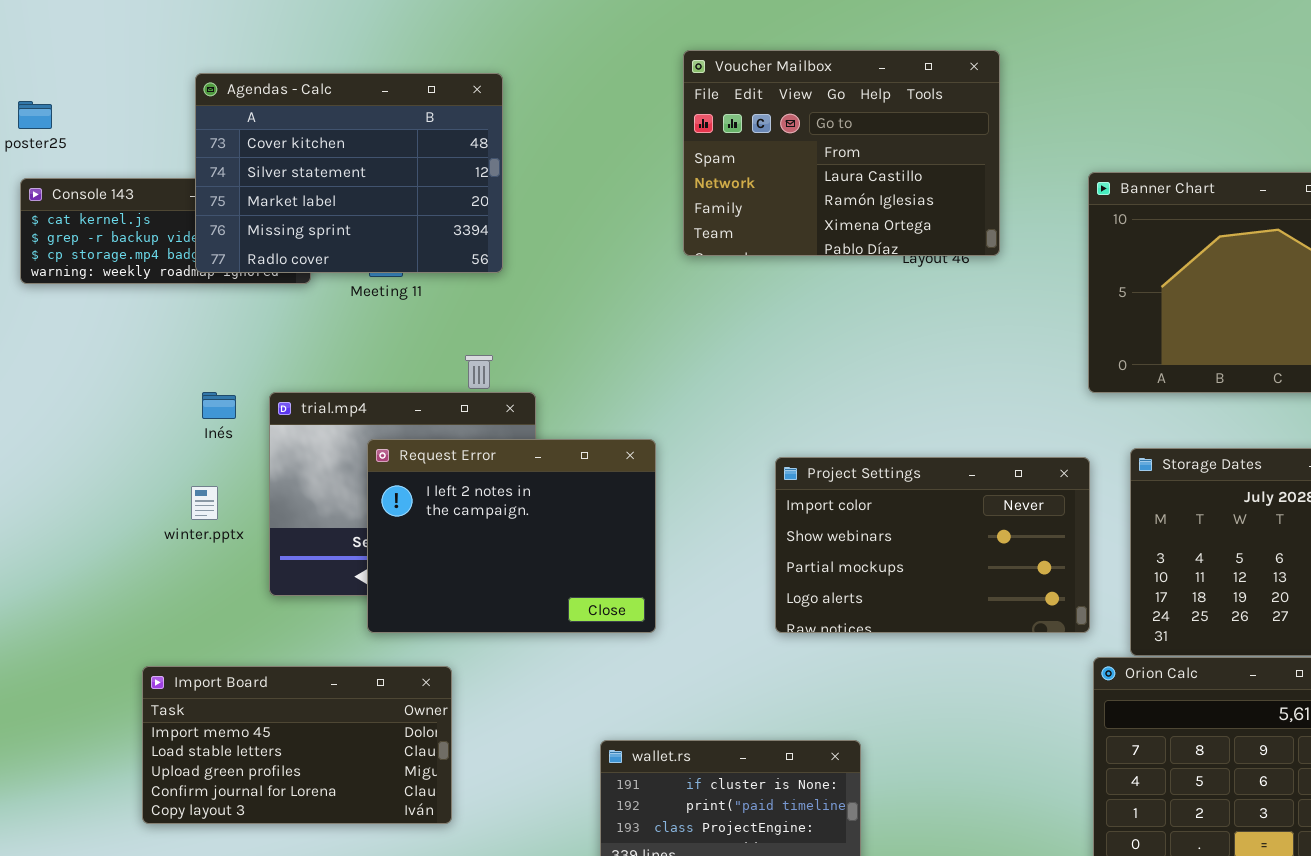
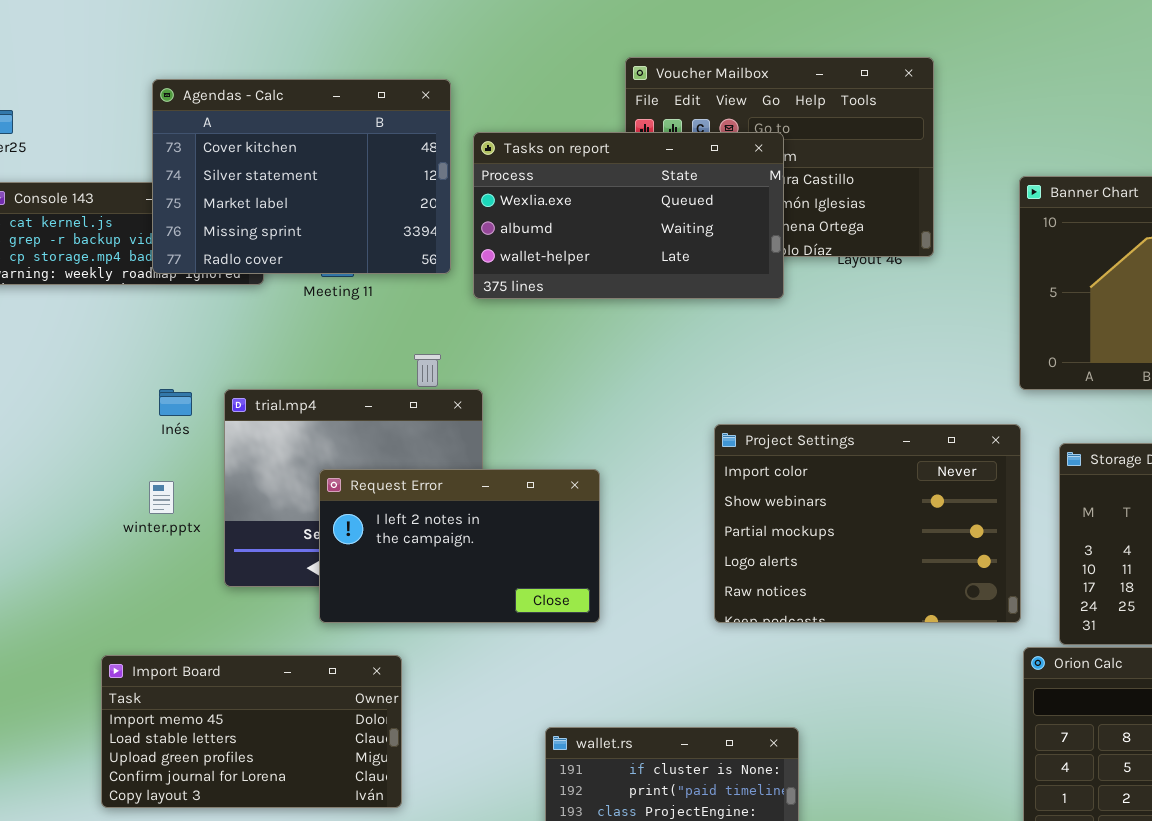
Tasks on report: none -> [473,132,784,299], opened
Request Error: [367,439,656,633] -> [319,469,600,623], resized
Project Settings: [775,457,1090,633] -> [714,424,1021,623], resized

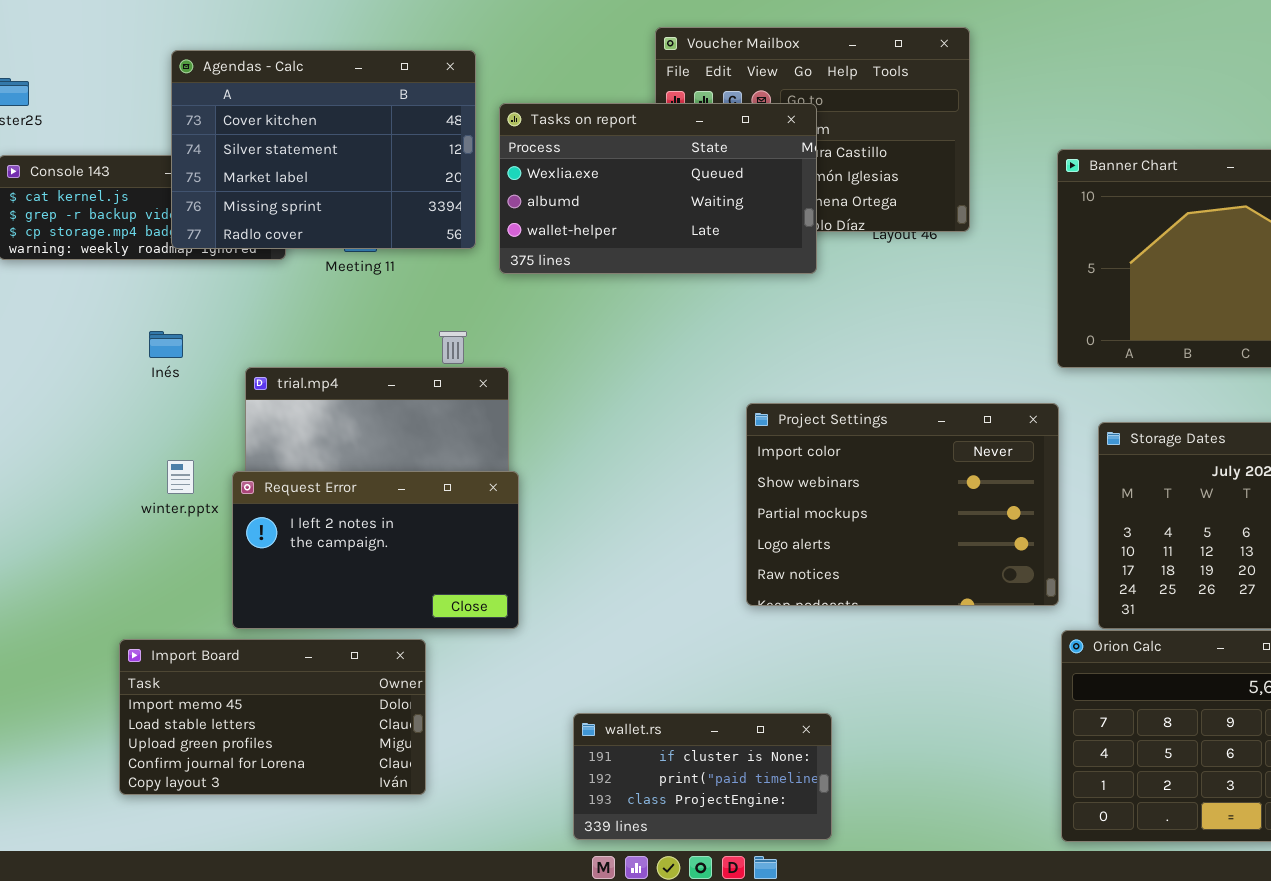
Inés: [159,389,192,416] -> [149,331,183,358], moved
Request Error: [319,469,600,623] -> [232,471,519,629], moved

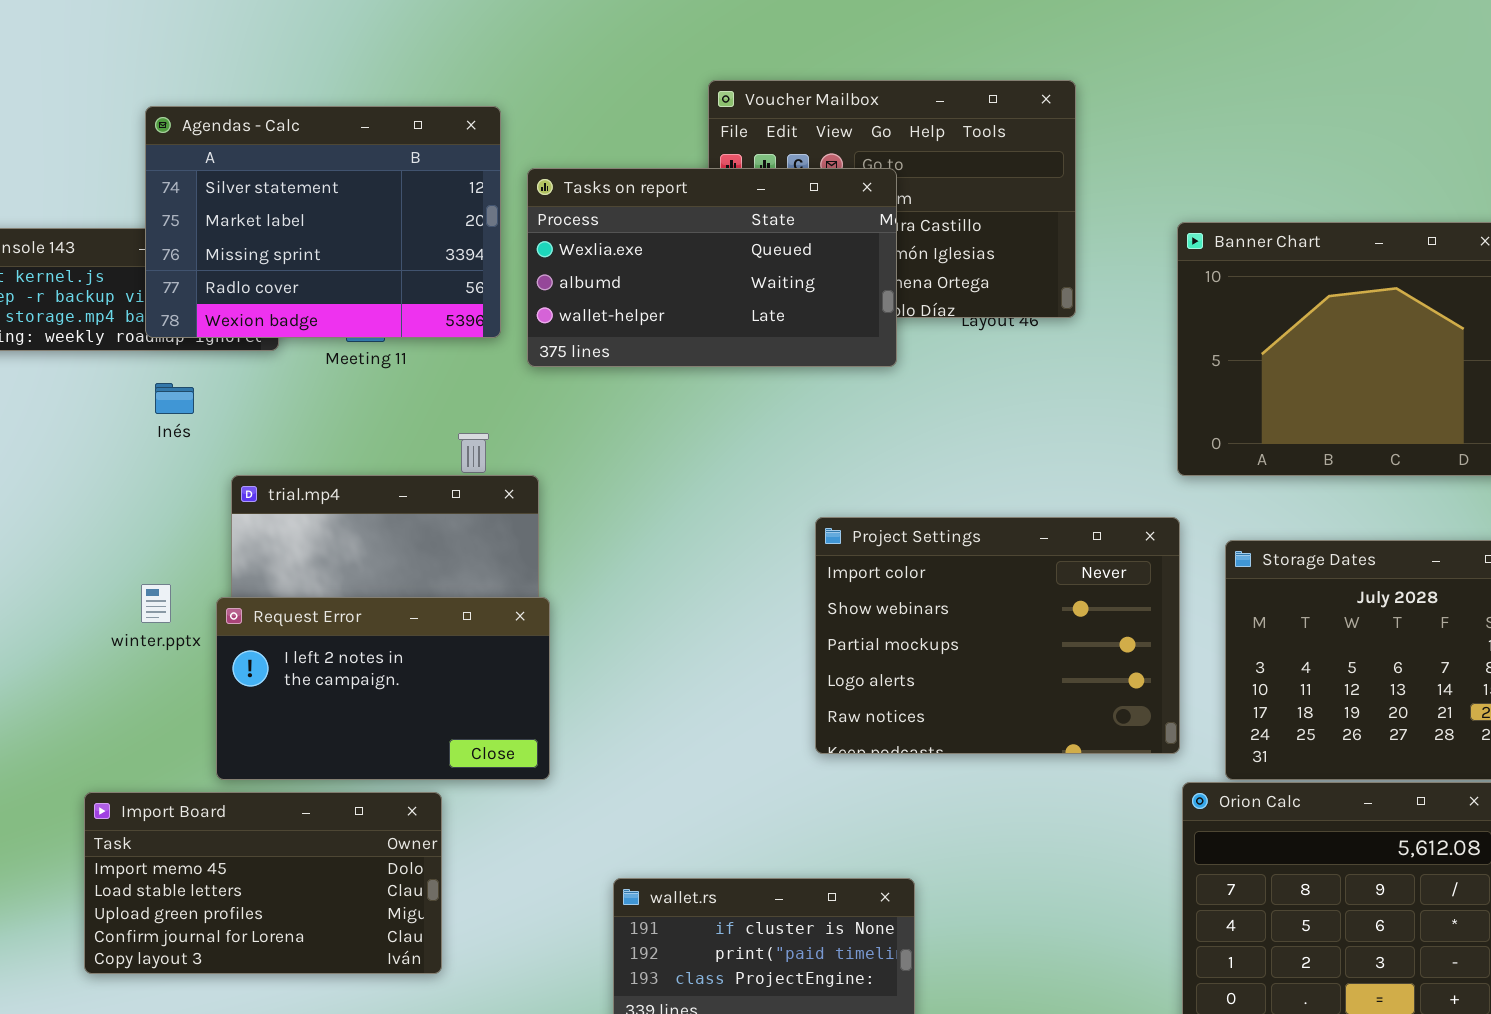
Agendas - Calc: [171,50,476,249] -> [145,106,501,338], scrolled down 1 row
Inés: [149,331,183,358] -> [155,383,194,414], moved

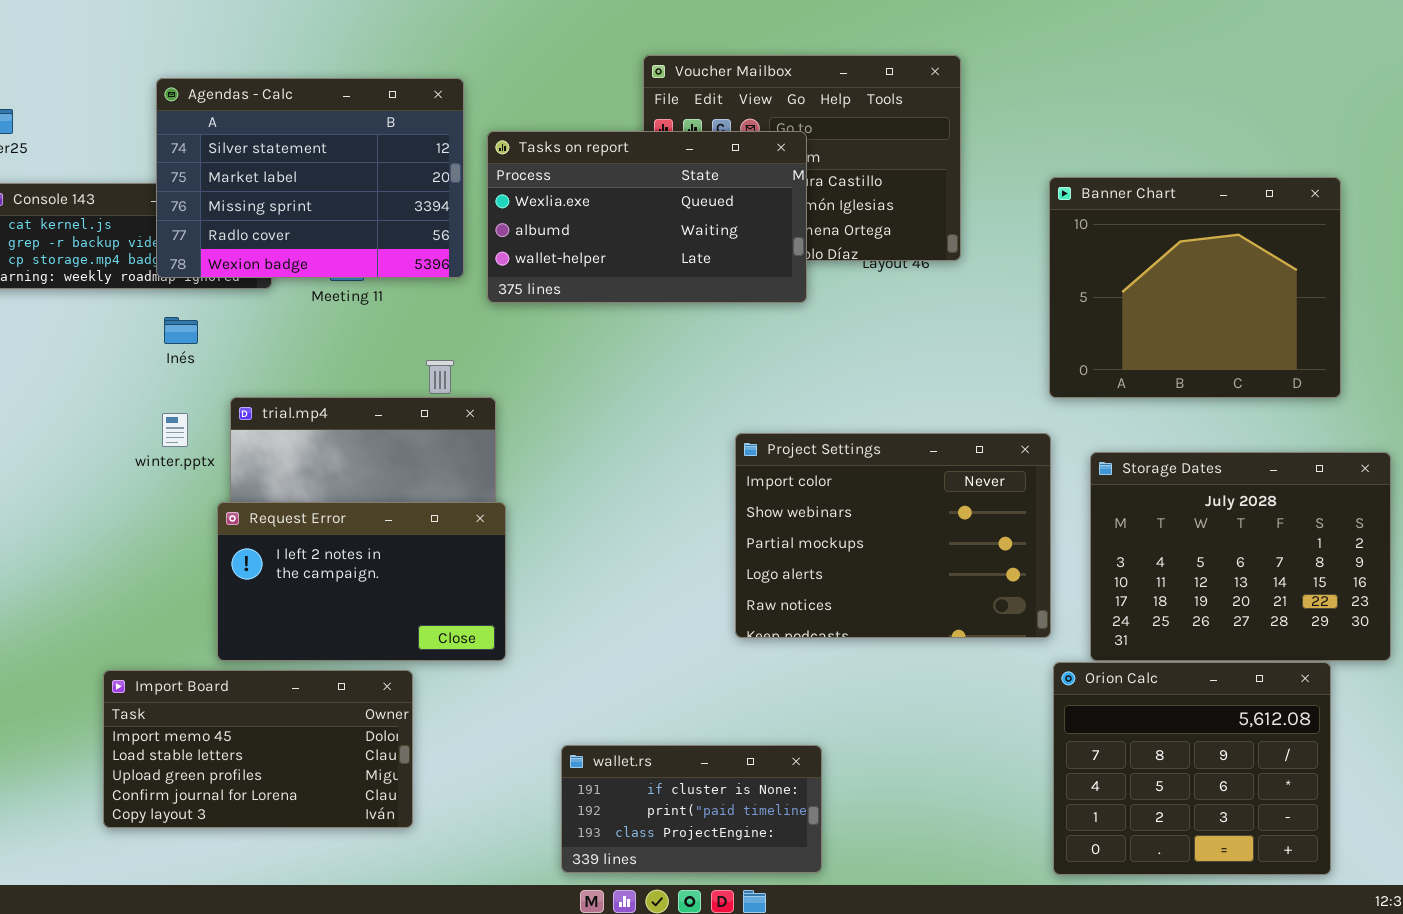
winter.pptx: [141,584,171,623] -> [162,413,188,447], moved

